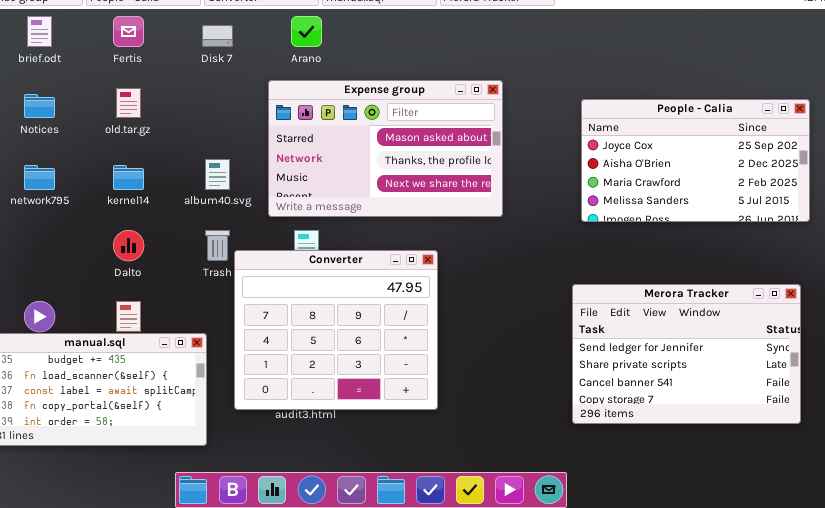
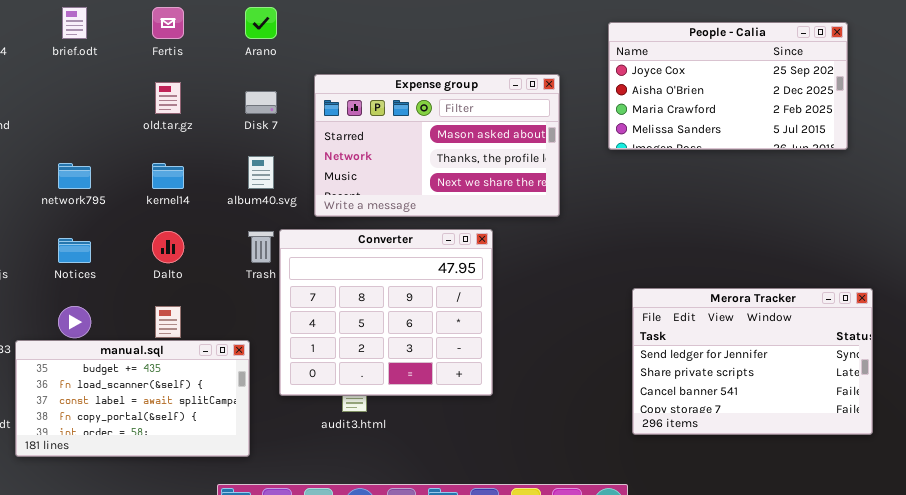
Arano: [291,16,322,47] -> [245,7,277,39], moved
Disk 7: [202,25,233,47] -> [245,91,277,114], moved
Notices: [24,94,55,118] -> [58,238,91,263], moved
People - Calia: [581,99,810,222] -> [608,22,848,150], moved
Converter: [234,250,438,410] -> [279,229,493,396], moved

